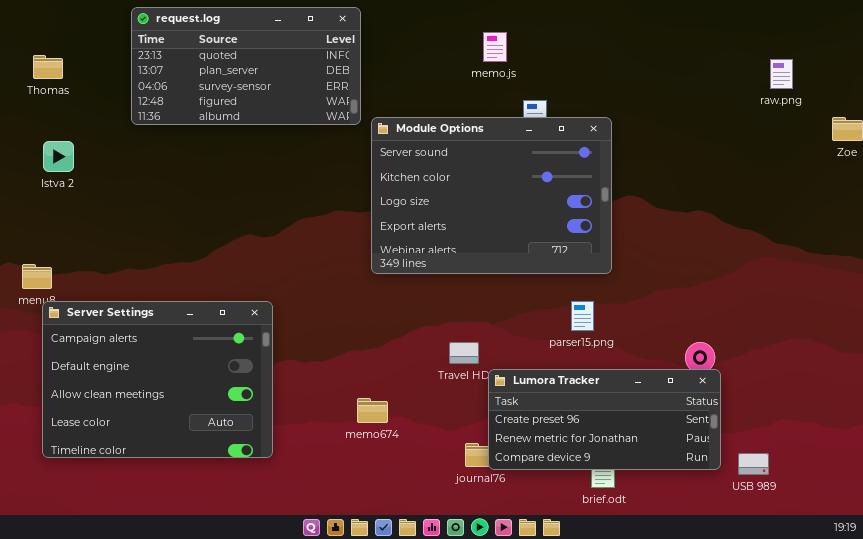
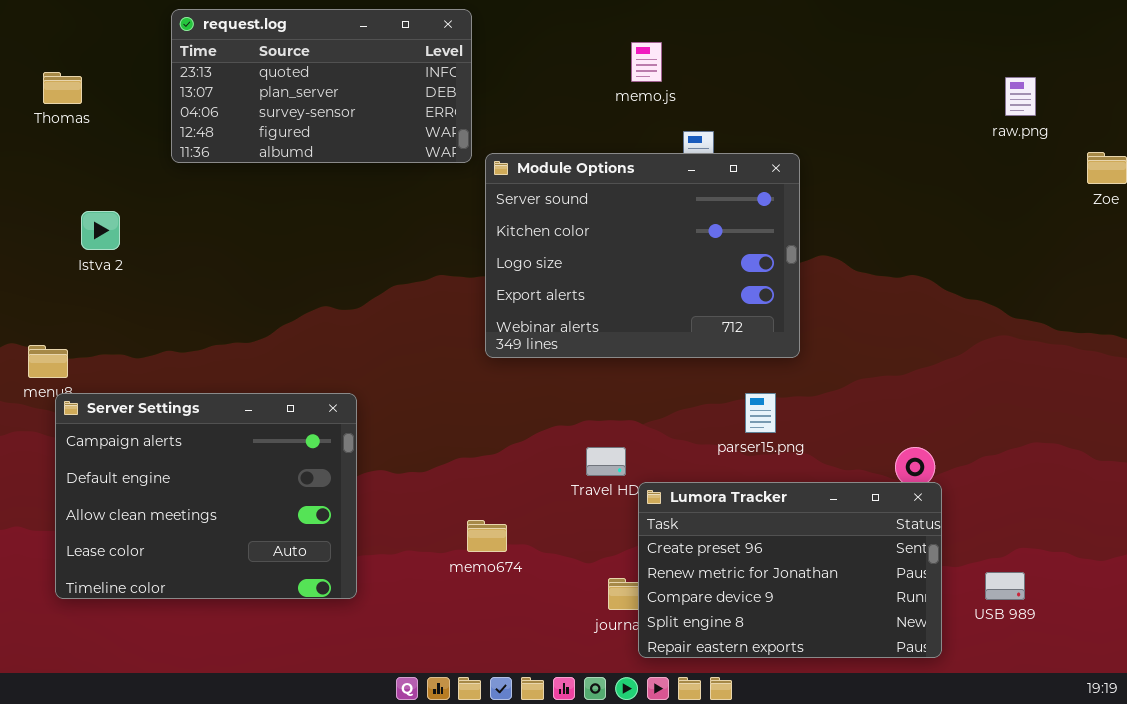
Istva 2: [43,141,74,172] -> [81,211,120,250], moved
Lumora Tracker: [488,369,721,470] -> [638,482,942,658], resized
USB 989: [738,453,769,475] -> [985,572,1025,600], moved

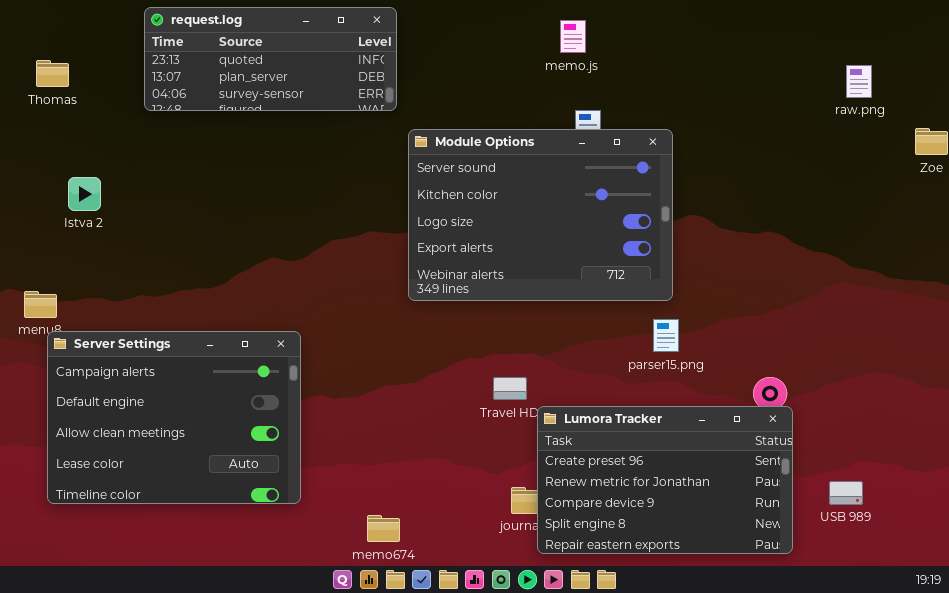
request.log: [171,9,472,163] -> [144,7,397,111], resized
memo.js: [631,42,662,82] -> [560,20,586,53], moved
parser15.png: [745,393,776,433] -> [653,319,679,352], moved
memo674: [467,520,507,552] -> [367,515,400,542], moved

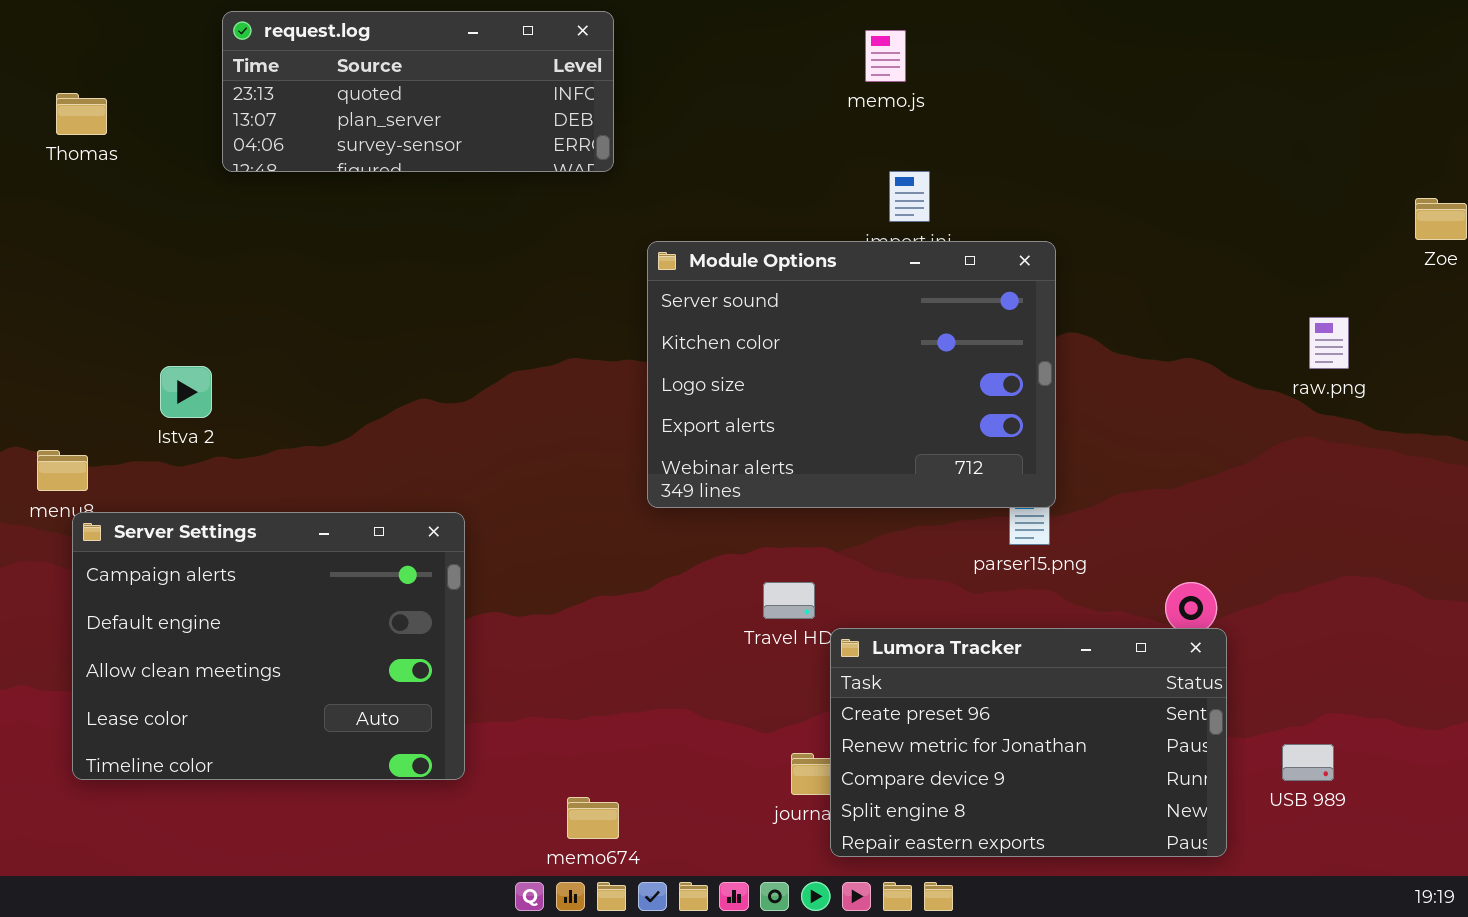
raw.png: [846,65,872,98] -> [1309,317,1349,369], moved
Module Options: [408,129,673,301] -> [647,241,1056,508], moved
Istva 2: [68,177,101,211] -> [160,366,212,418], moved

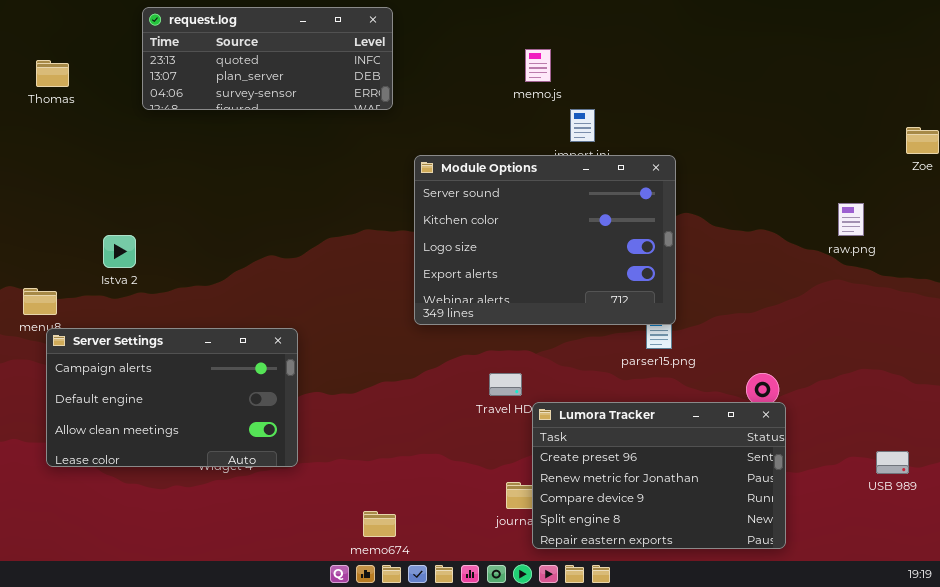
memo.js: [865,30,906,82] -> [525,49,551,82], moved
Server Settings: [72,512,465,780] -> [46,328,298,467], resized
USB 989: [1282,744,1334,781] -> [876,451,909,474], moved

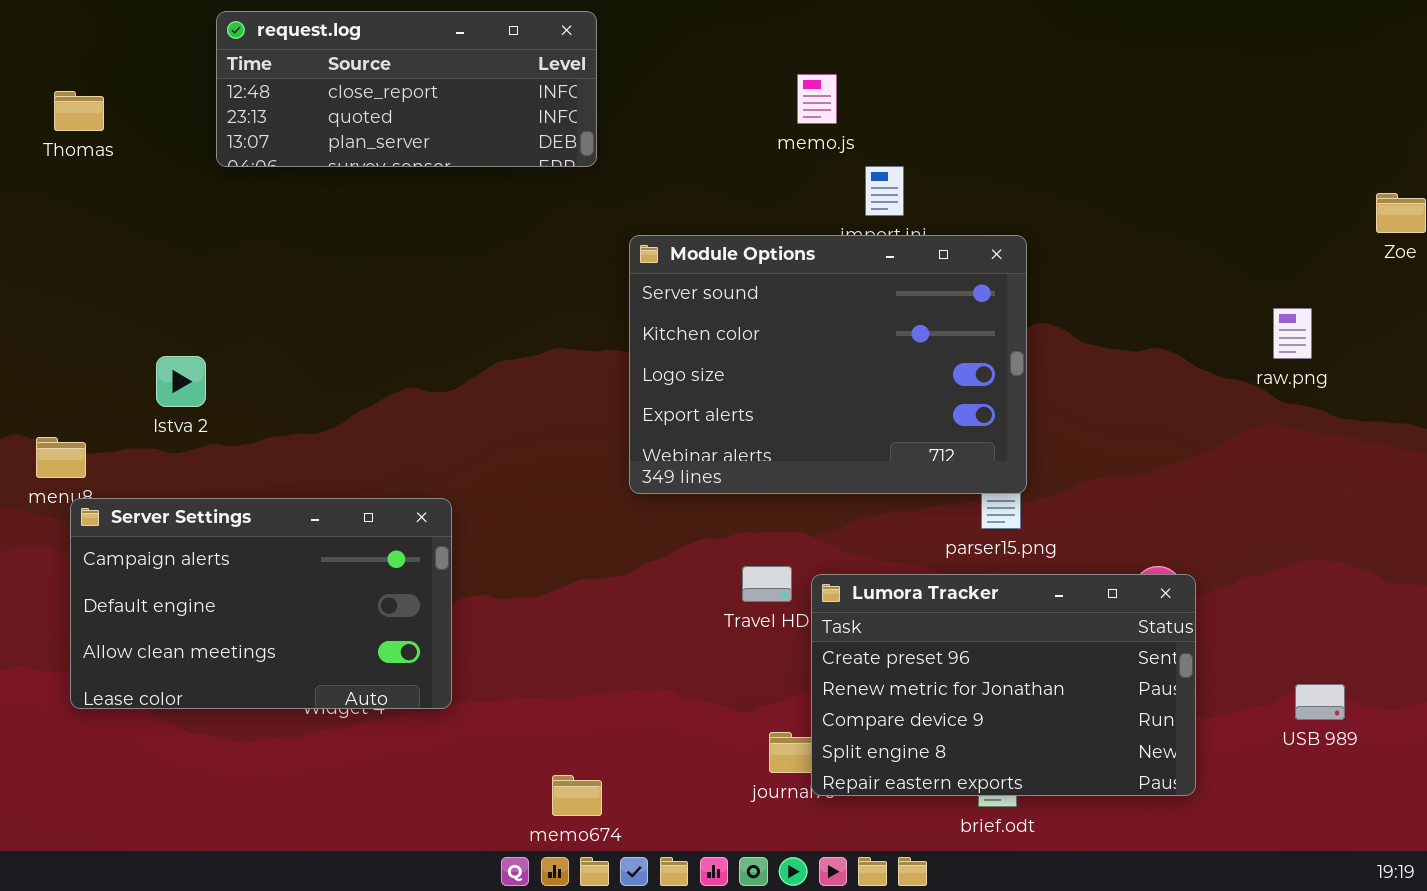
request.log: [142,7,393,110] -> [216,11,597,167], scrolled up 1 row
Lumora Tracker: [532,402,786,549] -> [811,574,1196,796], moved
USB 989: [876,451,909,474] -> [1295,684,1345,720], moved

